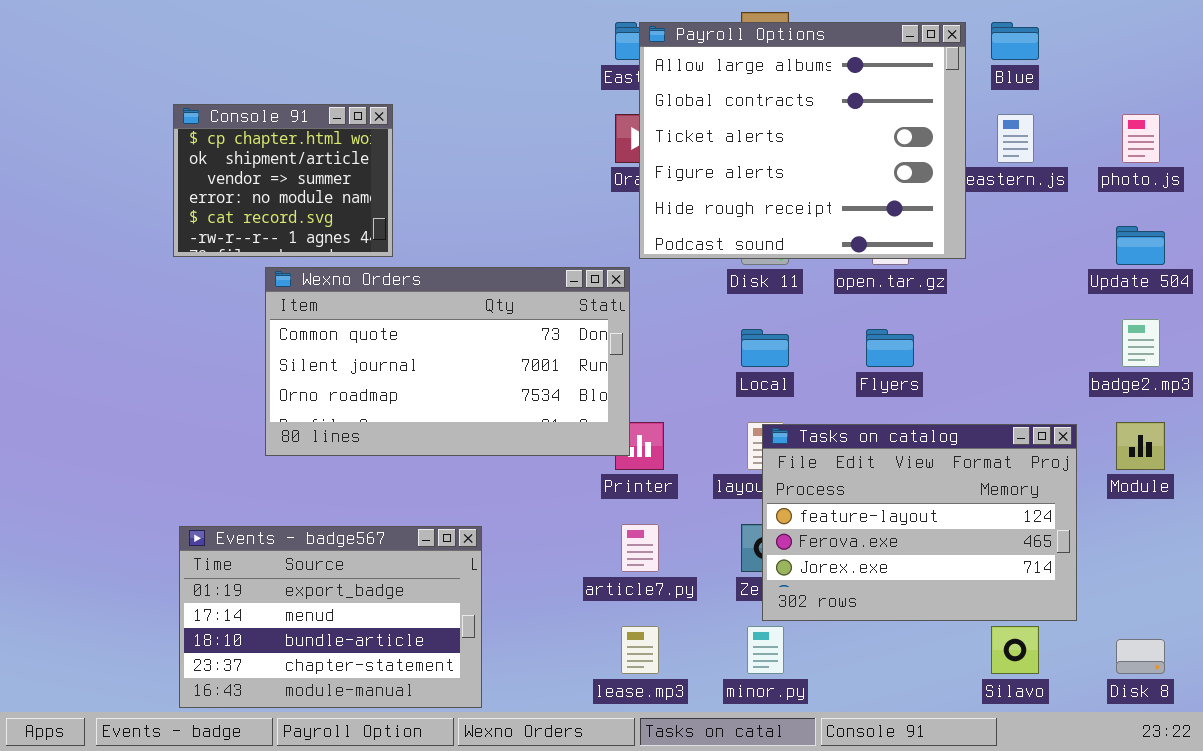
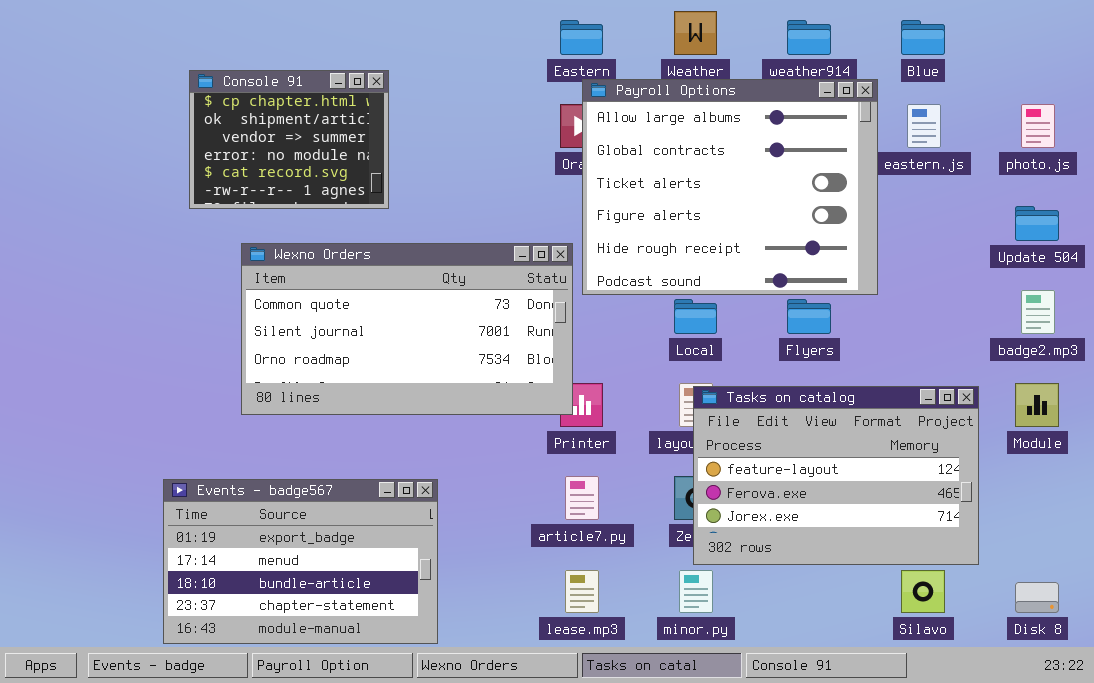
Payroll Options: [639,22,966,259] -> [582,79,878,295], moved
Console 91: [173,104,393,257] -> [189,70,389,209], moved

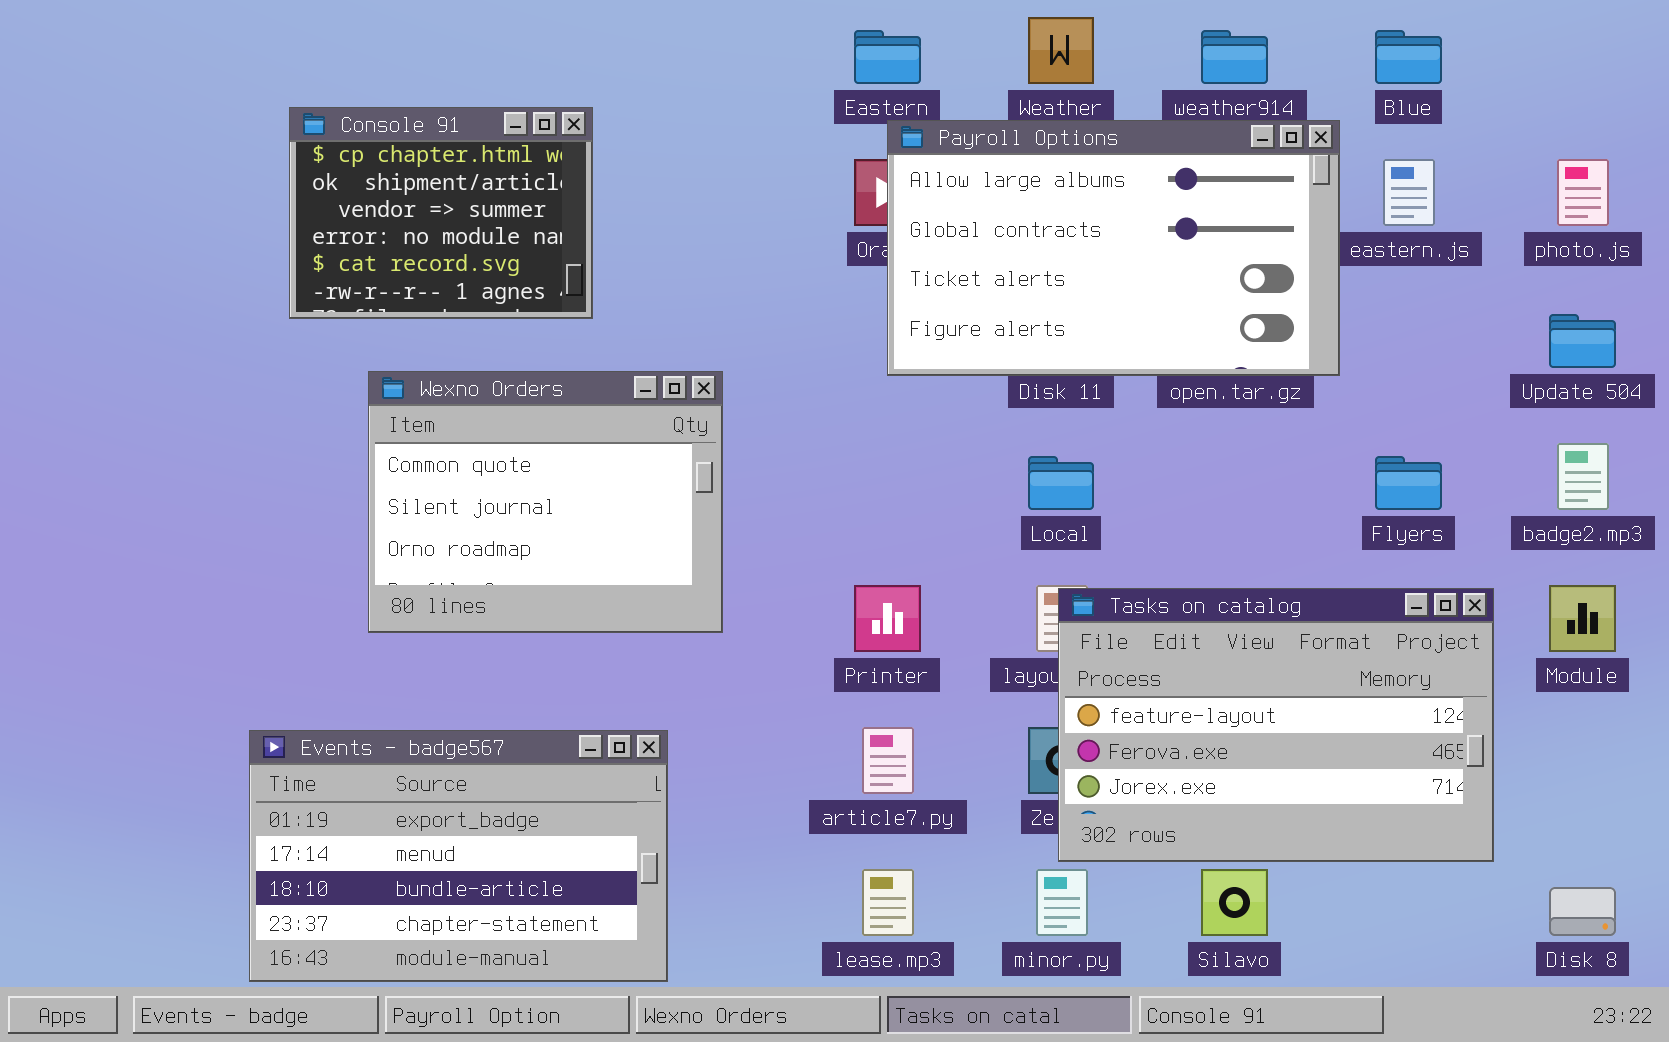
Payroll Options: [582,79,878,295] -> [887,120,1340,376], resized
Wexno Orders: [241,243,573,415] -> [368,371,723,633], resized
Flyers: [787,299,831,334] -> [1375,456,1442,510], moved
Silavo: [901,570,945,613] -> [1201,869,1268,936], moved

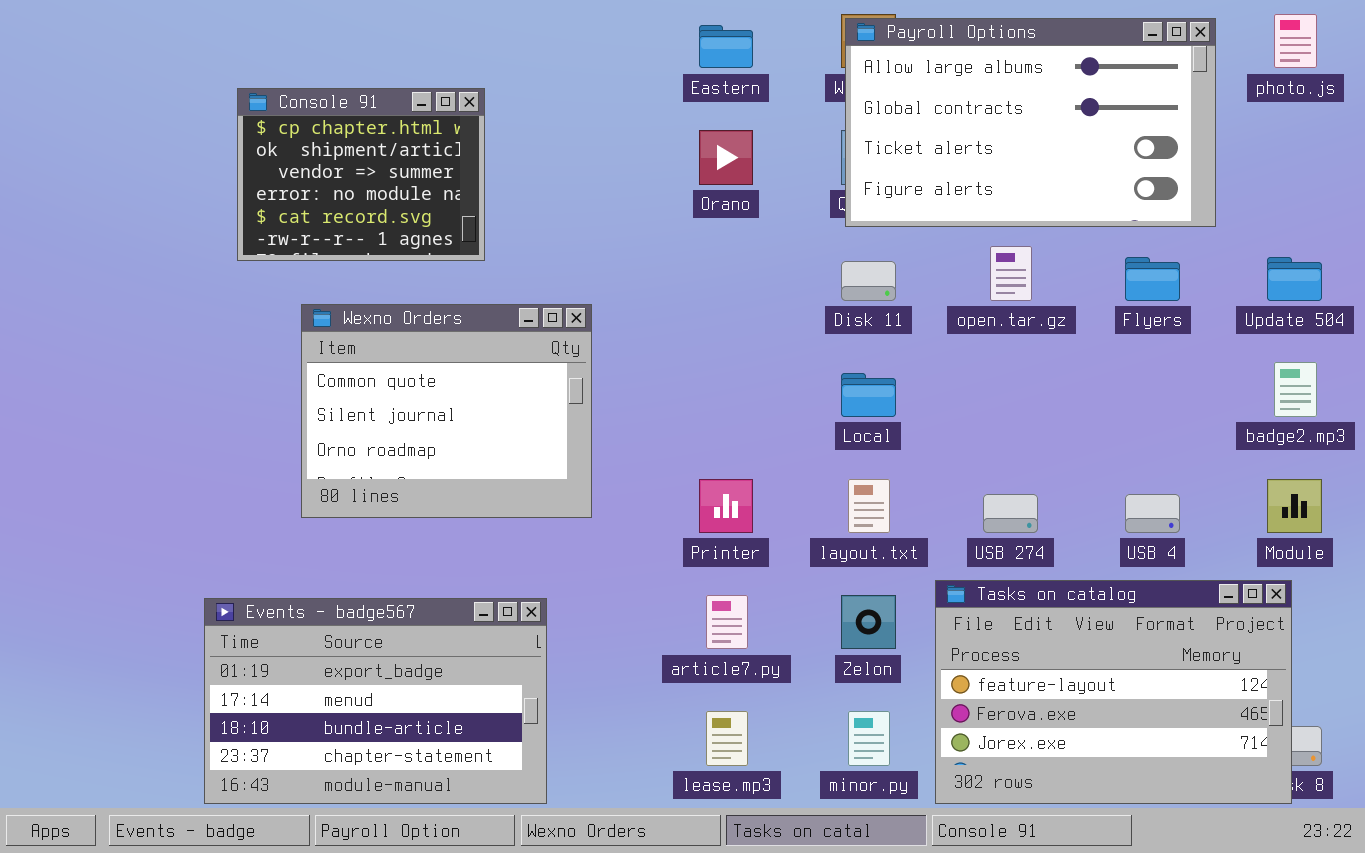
Payroll Options: [887,120,1340,376] -> [845,18,1216,227], moved
photo.js: [1557,159,1609,226] -> [1274,14,1317,68], moved
Flyers: [1375,456,1442,510] -> [1125,257,1180,301], moved
Tasks on catalog: [1058,588,1494,862] -> [935,580,1292,804], moved

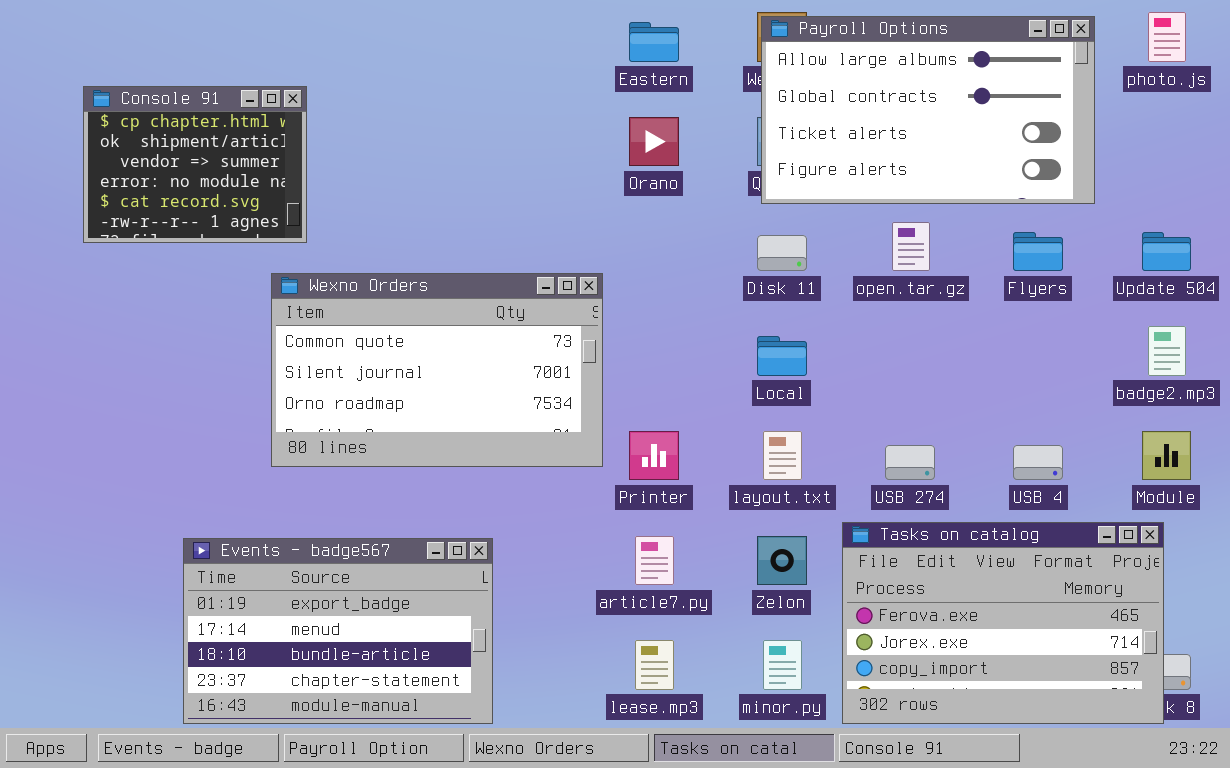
Console 91: [237,88,485,261] -> [83,86,307,243], moved
Wexno Orders: [301,304,592,518] -> [271,273,603,467], resized
Tasks on catalog: [935,580,1292,804] -> [842,522,1164,724], scrolled down 1 row

